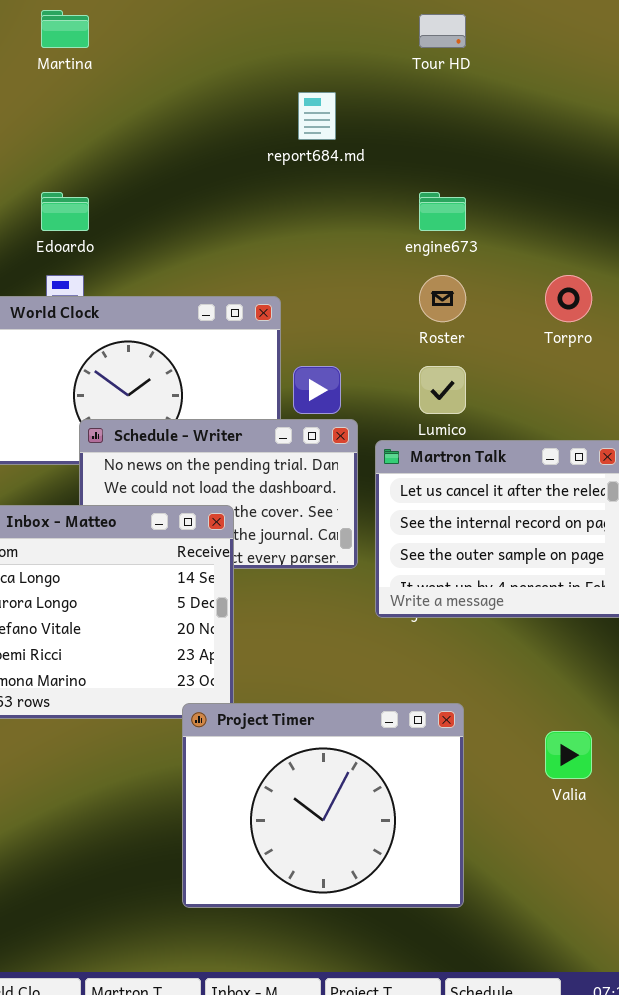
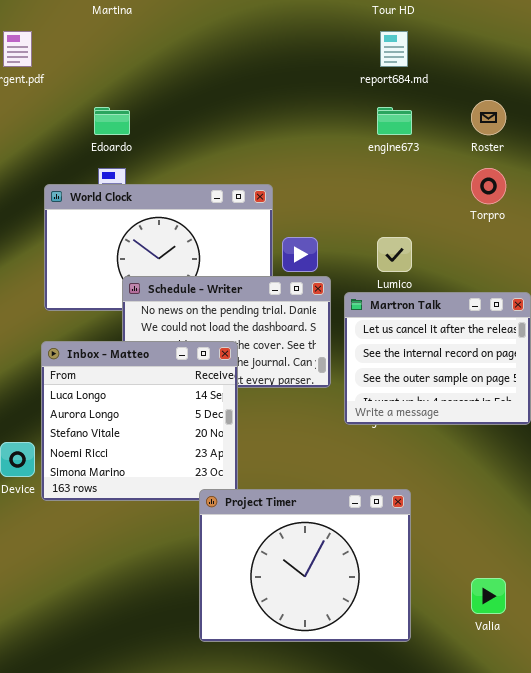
report684.md: [298,92,336,140] -> [380,31,408,67], moved
Roster: [419,275,466,322] -> [471,100,506,135], moved
Valia: [545,731,592,779] -> [471,578,506,614], moved

